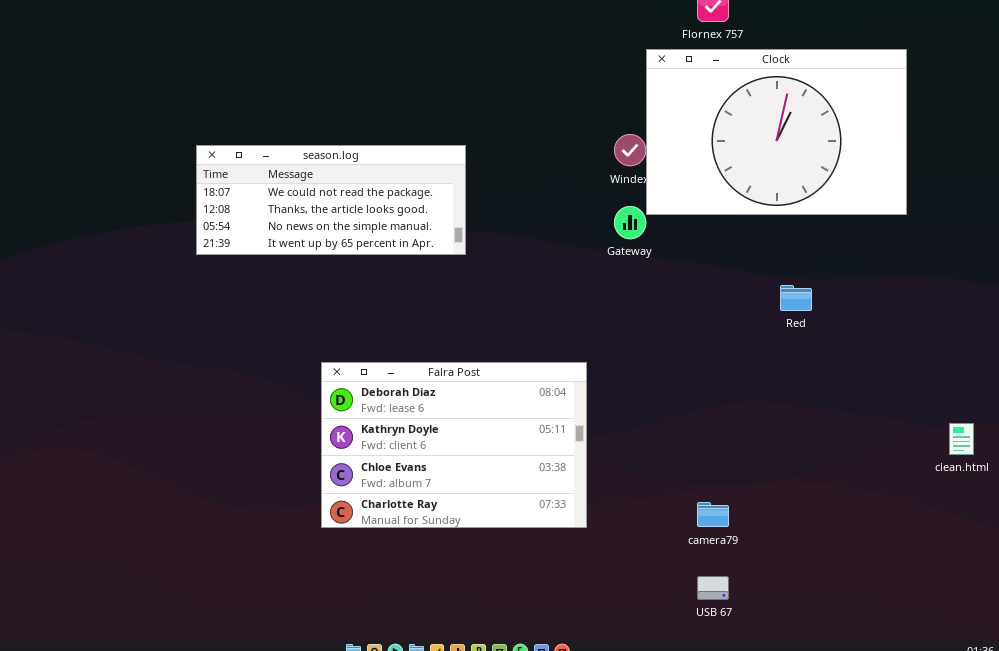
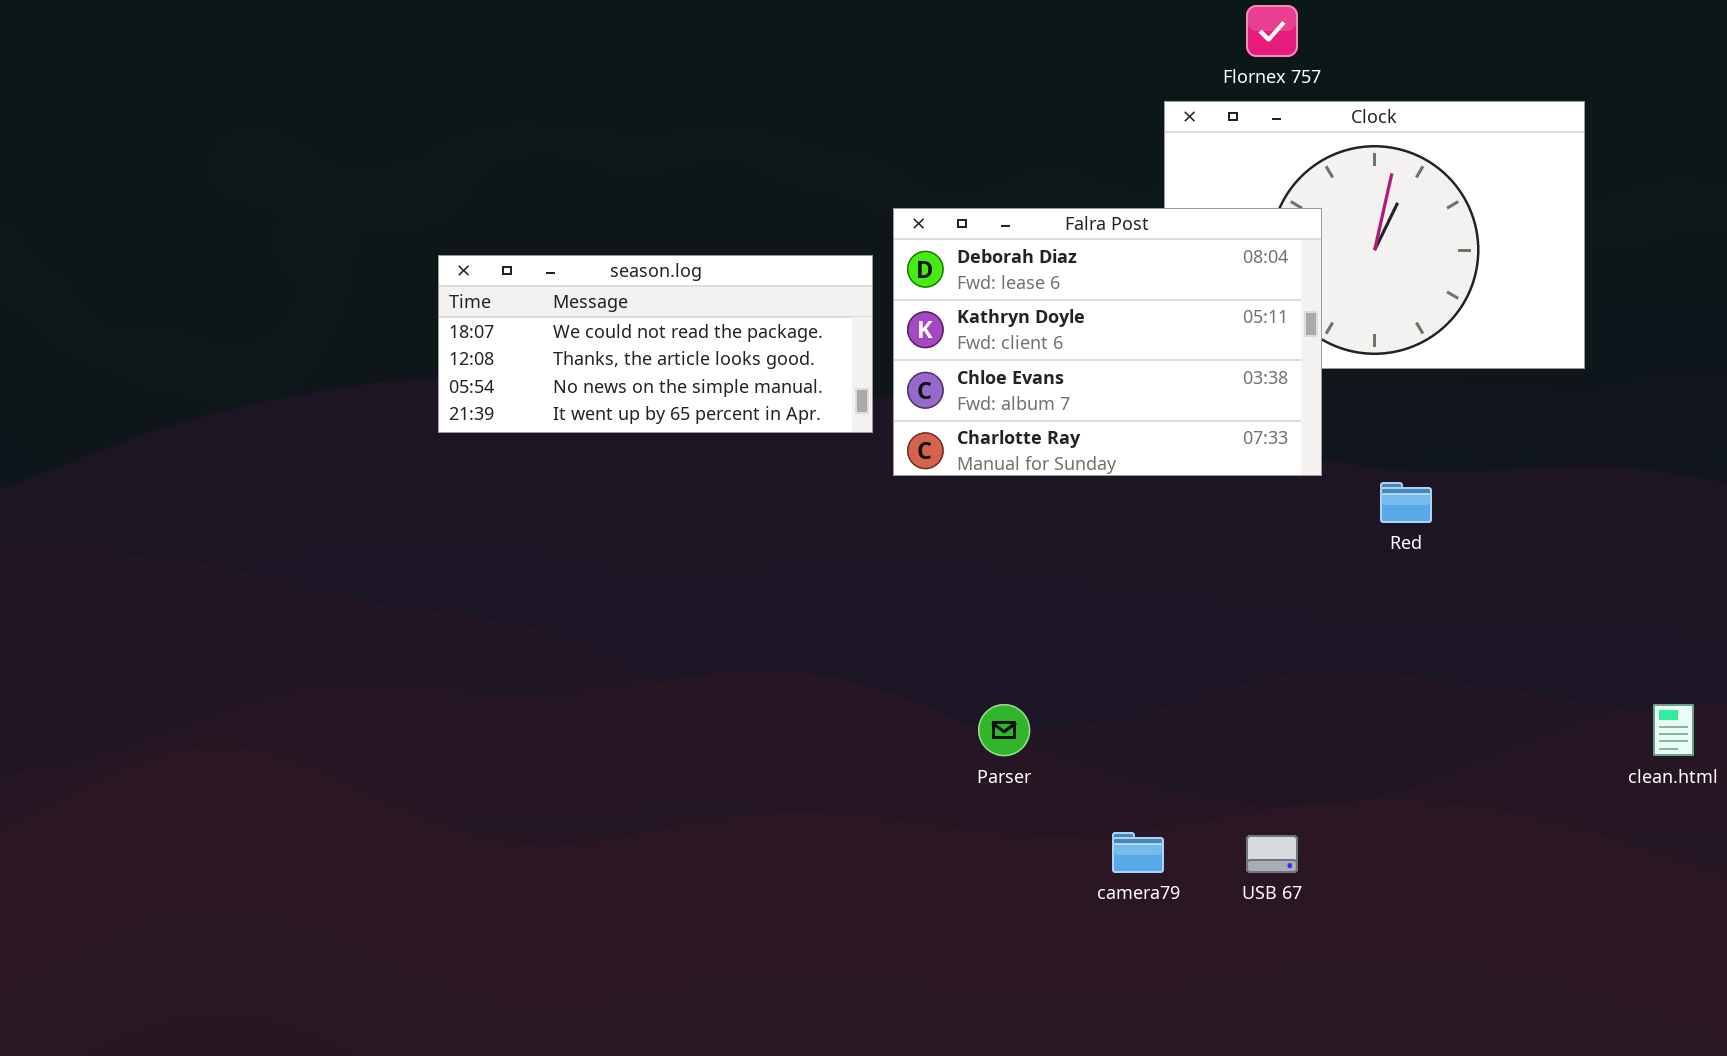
Falra Post: [321,362,587,528] -> [893,208,1322,476], moved
camera79: [697,502,729,527] -> [1112,832,1164,873], moved
USB 67: [697,576,729,600] -> [1246,835,1298,873], moved

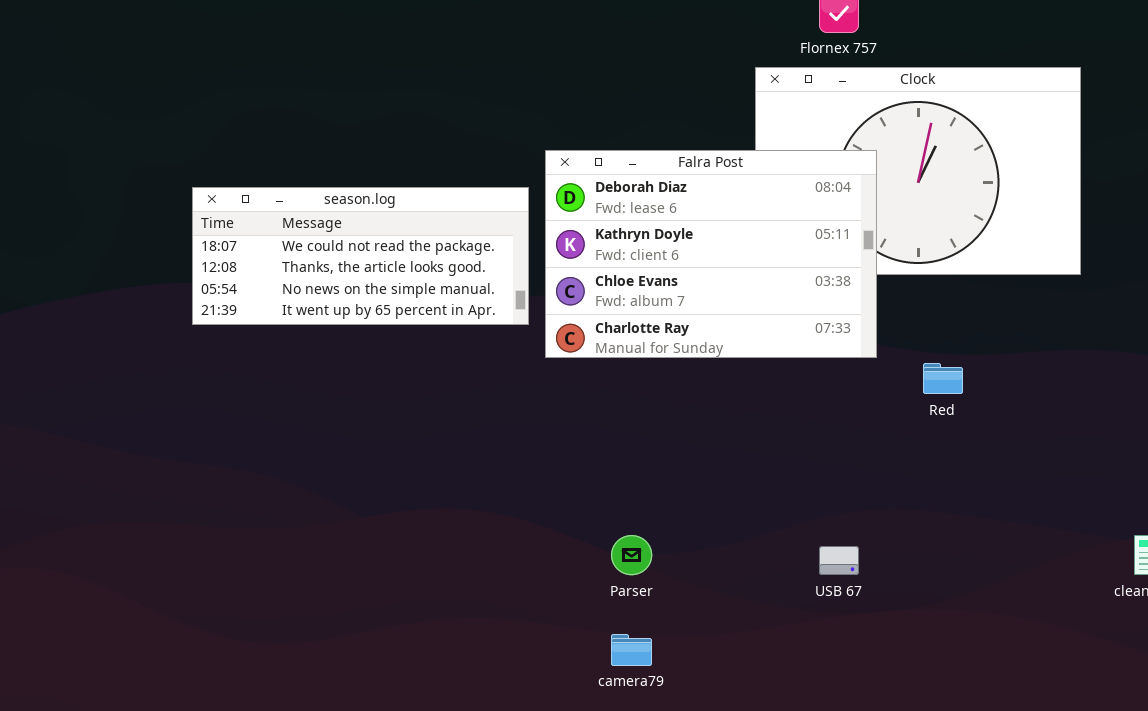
camera79: [1112,832,1164,873] -> [611,634,652,666], moved
USB 67: [1246,835,1298,873] -> [819,546,859,575], moved

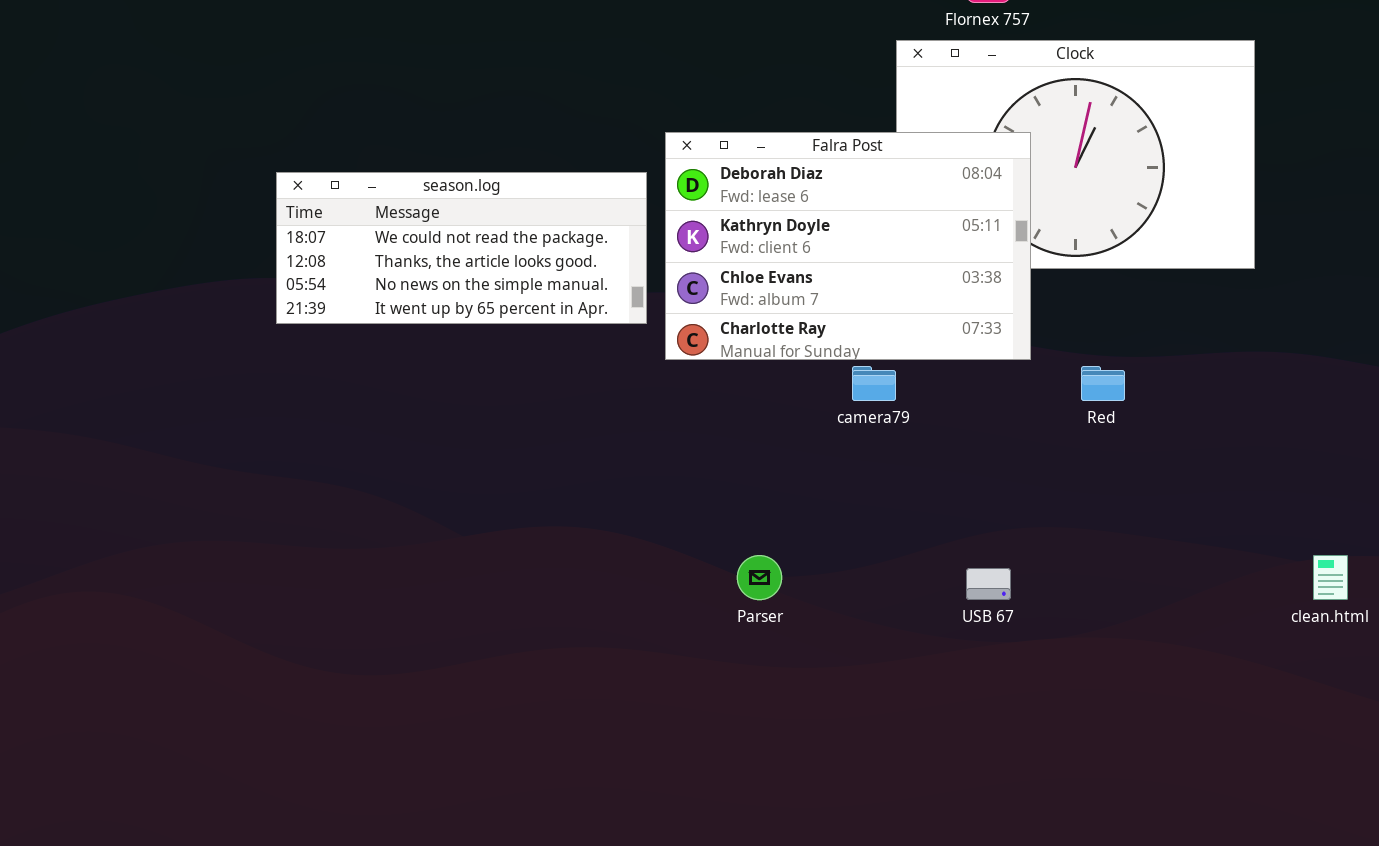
camera79: [611,634,652,666] -> [852,366,896,401], moved

